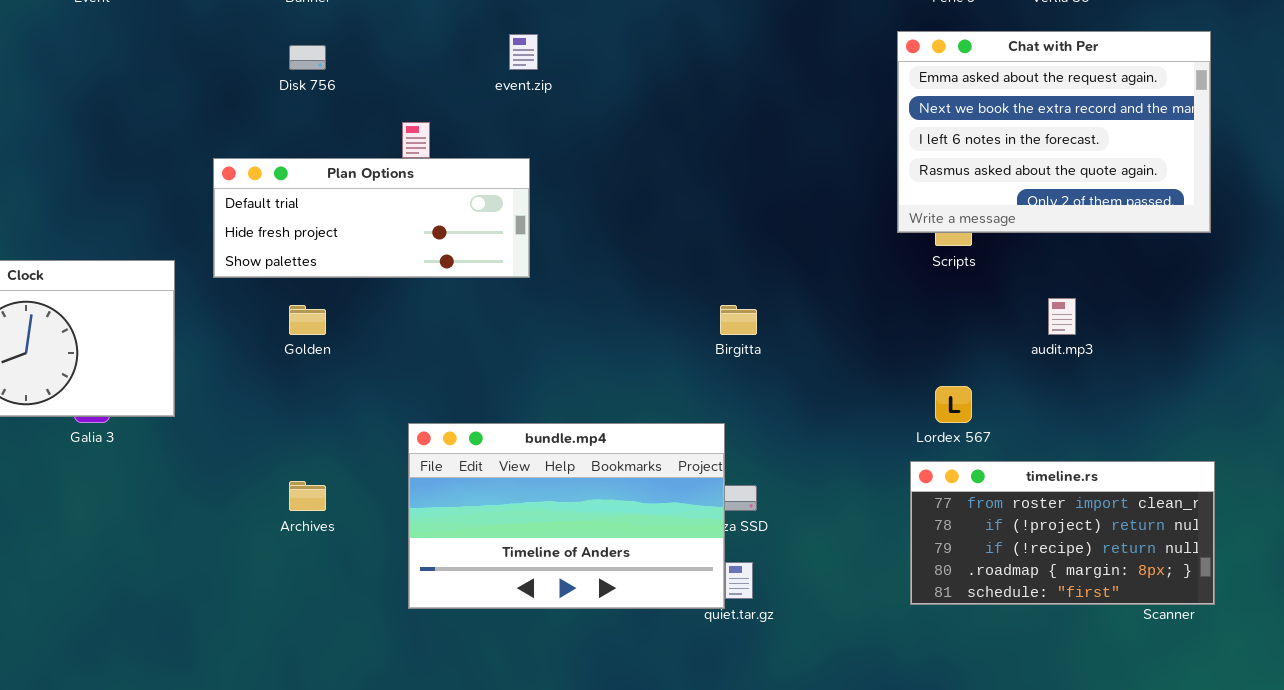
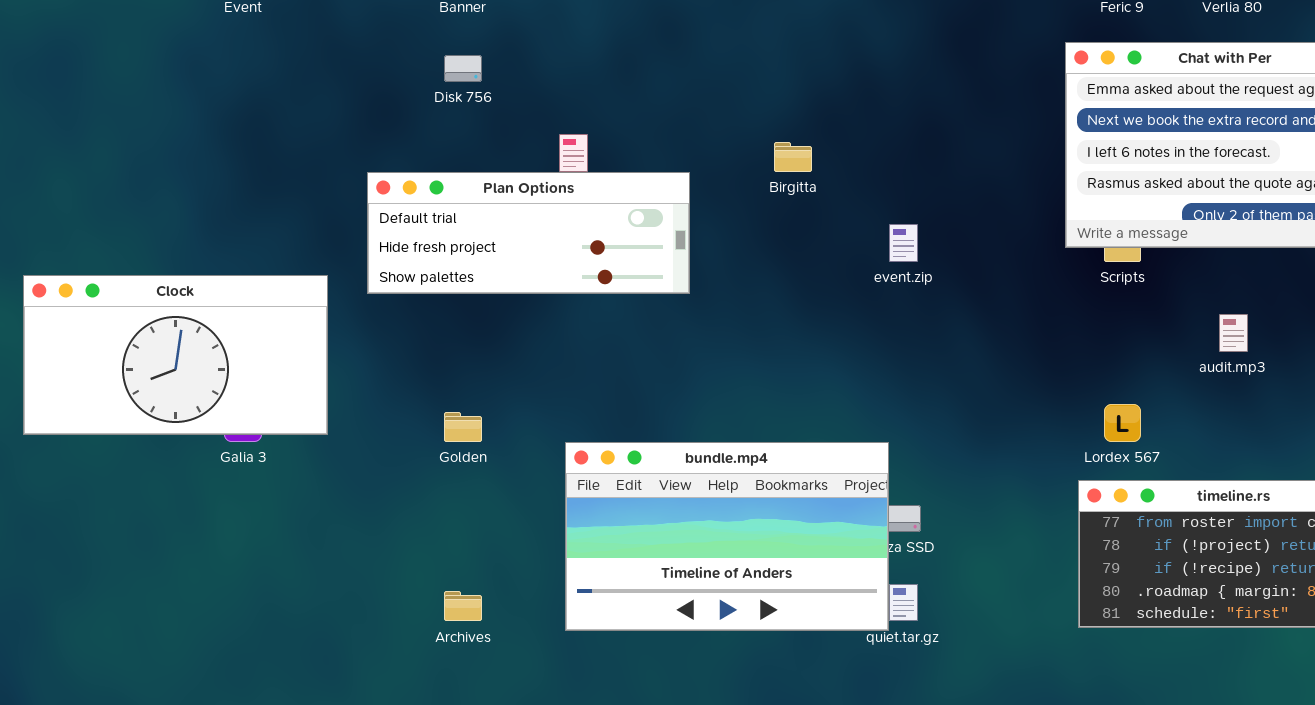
event.zip: [509,34,538,70] -> [889,224,918,262], moved
Golden: [289,305,326,335] -> [444,412,482,442], moved
Birgitta: [720,305,757,335] -> [774,142,812,172], moved
Archives: [289,481,326,511] -> [444,591,482,621], moved

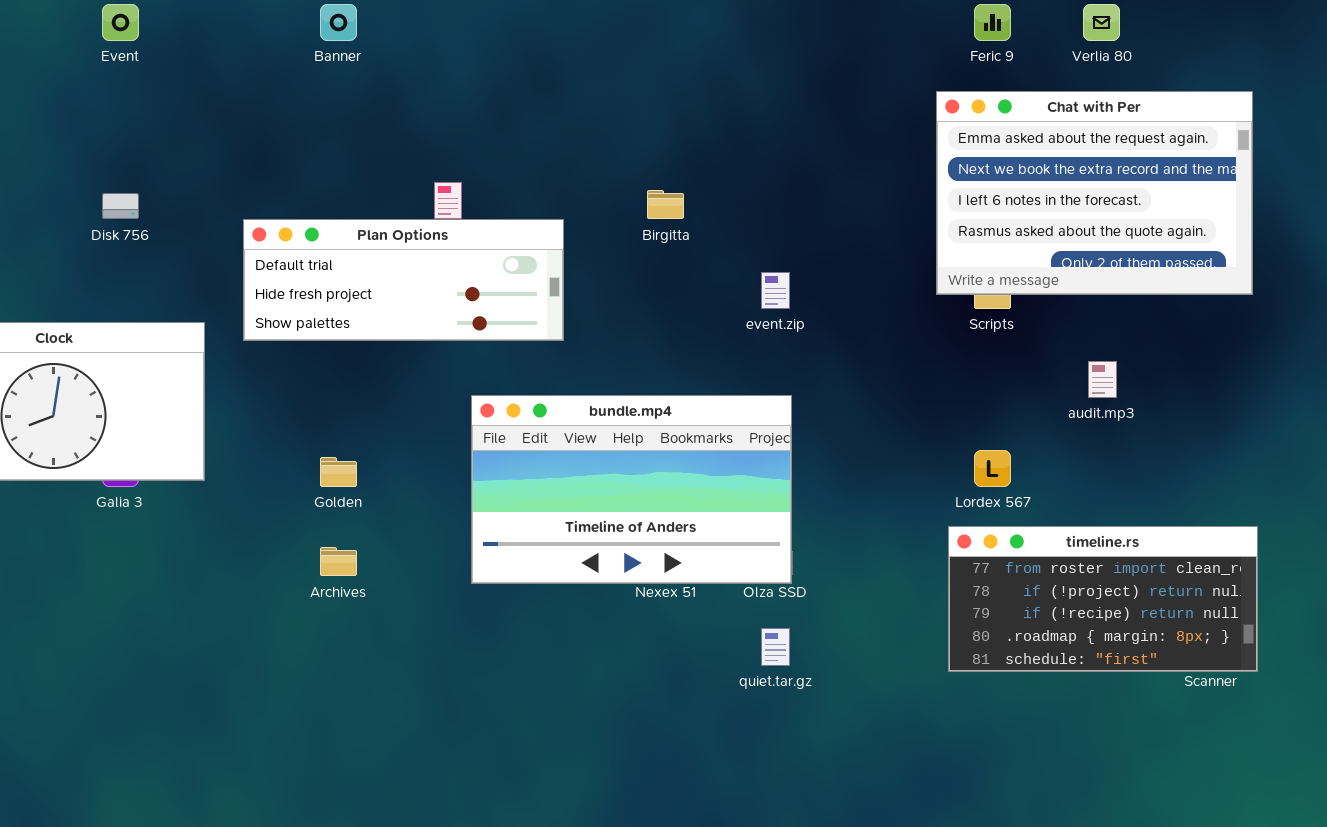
Disk 756: [444,55,482,82] -> [102,193,139,219], moved
bundle.mp4: [565,442,889,631] -> [471,395,792,584], moved
Archives: [444,591,482,621] -> [320,547,357,576], moved

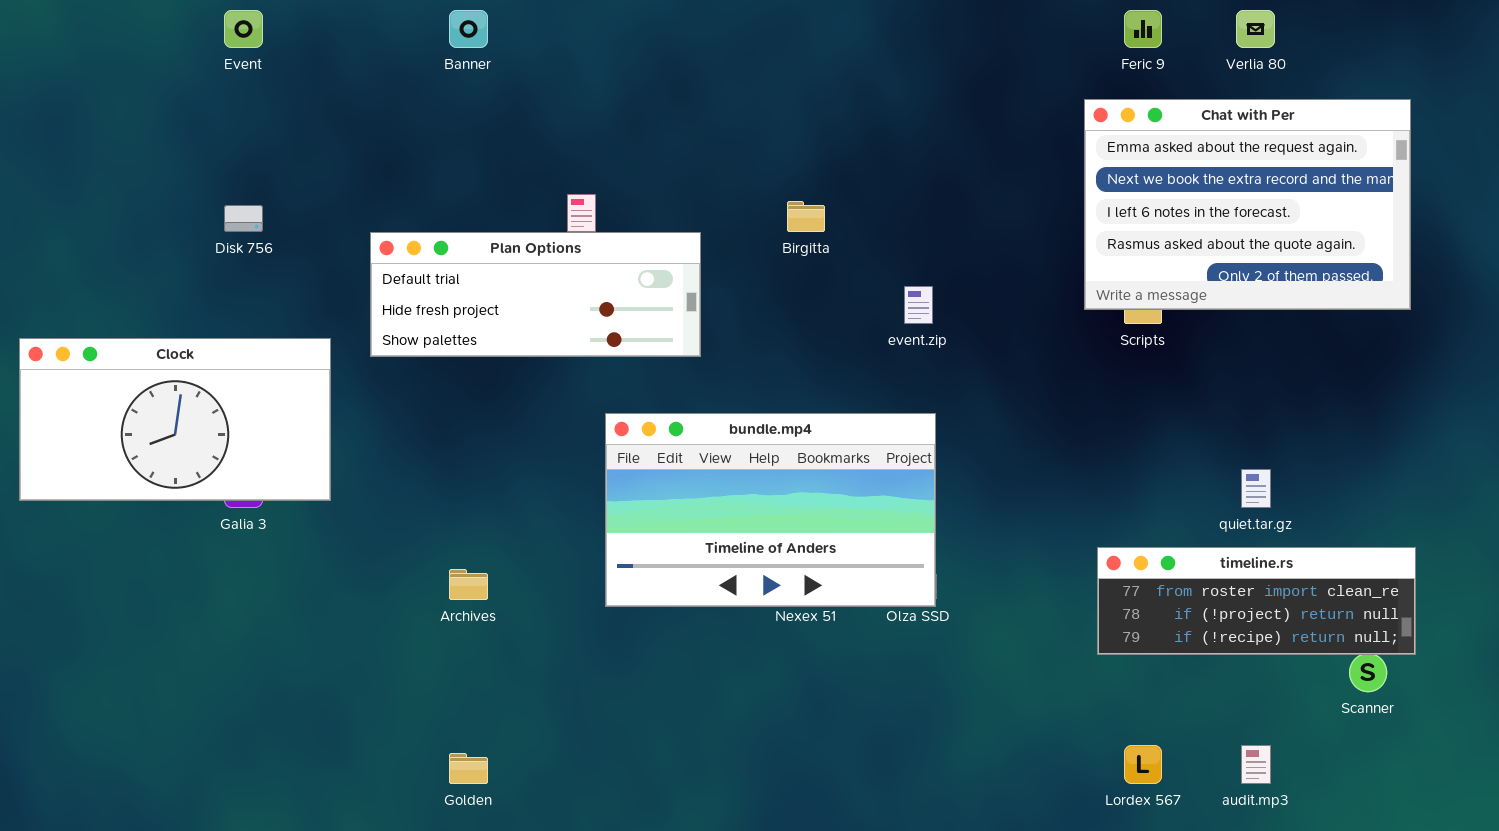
audit.mp3: [1088,361,1117,398] -> [1241,745,1271,784], moved
Lordex 567: [974,450,1011,487] -> [1124,745,1162,784], moved
Golden: [320,457,357,487] -> [449,753,488,784], moved
timeline.rs: [948,526,1258,672] -> [1097,547,1416,655], resized
quiet.tar.gz: [761,628,790,666] -> [1241,469,1271,508], moved

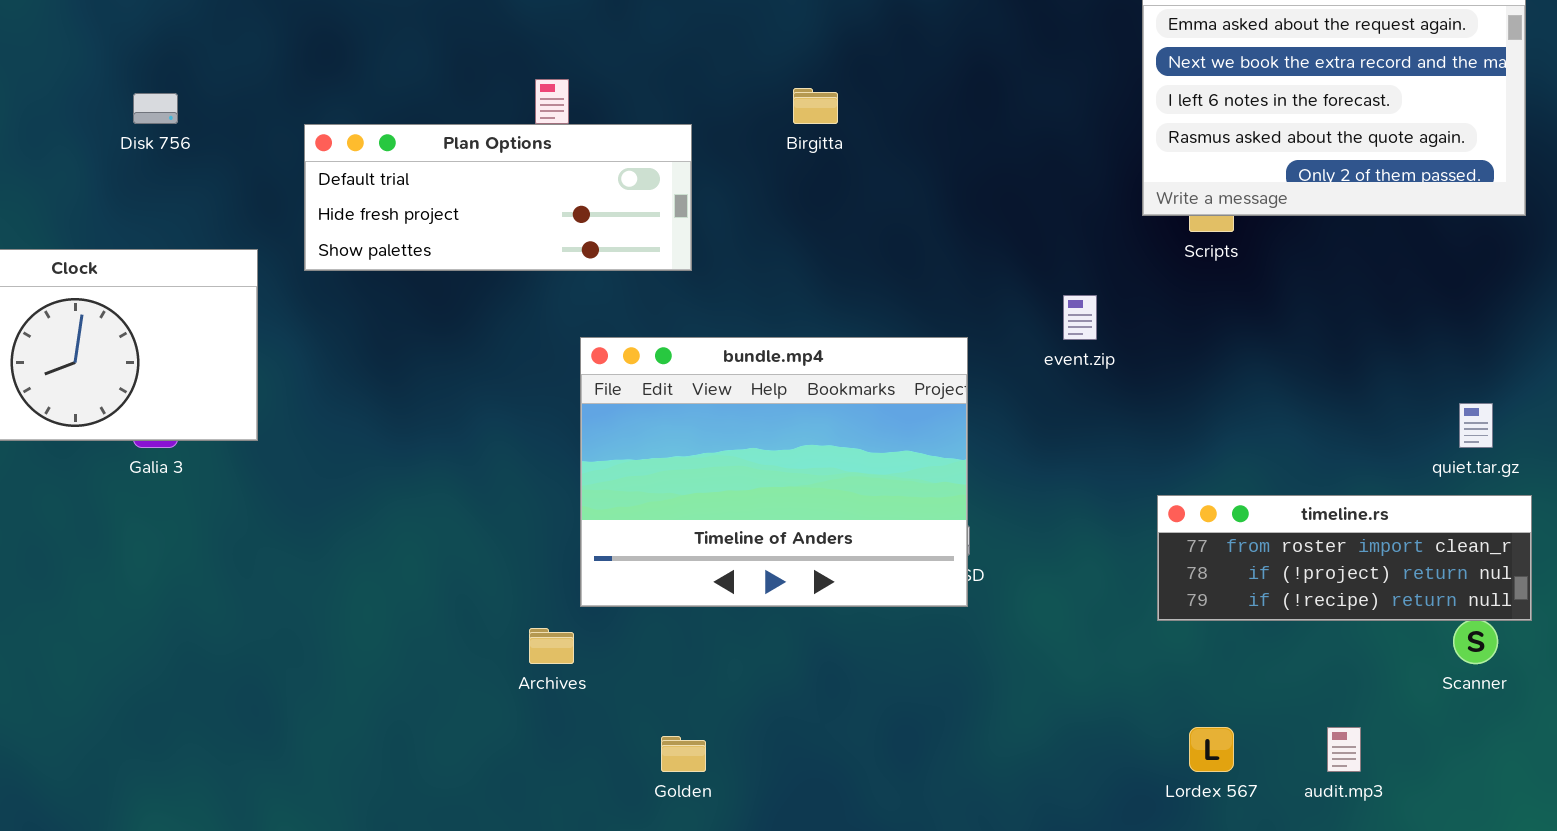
event.zip: [904,286,933,324] -> [1063,295,1097,340], moved
bundle.mp4: [605,413,936,607] -> [580,337,968,607], resized
quiet.tar.gz: [1241,469,1271,508] -> [1459,403,1493,448], moved
Archives: [449,569,488,600] -> [529,628,574,664], moved
Golden: [449,753,488,784] -> [661,736,706,772], moved

